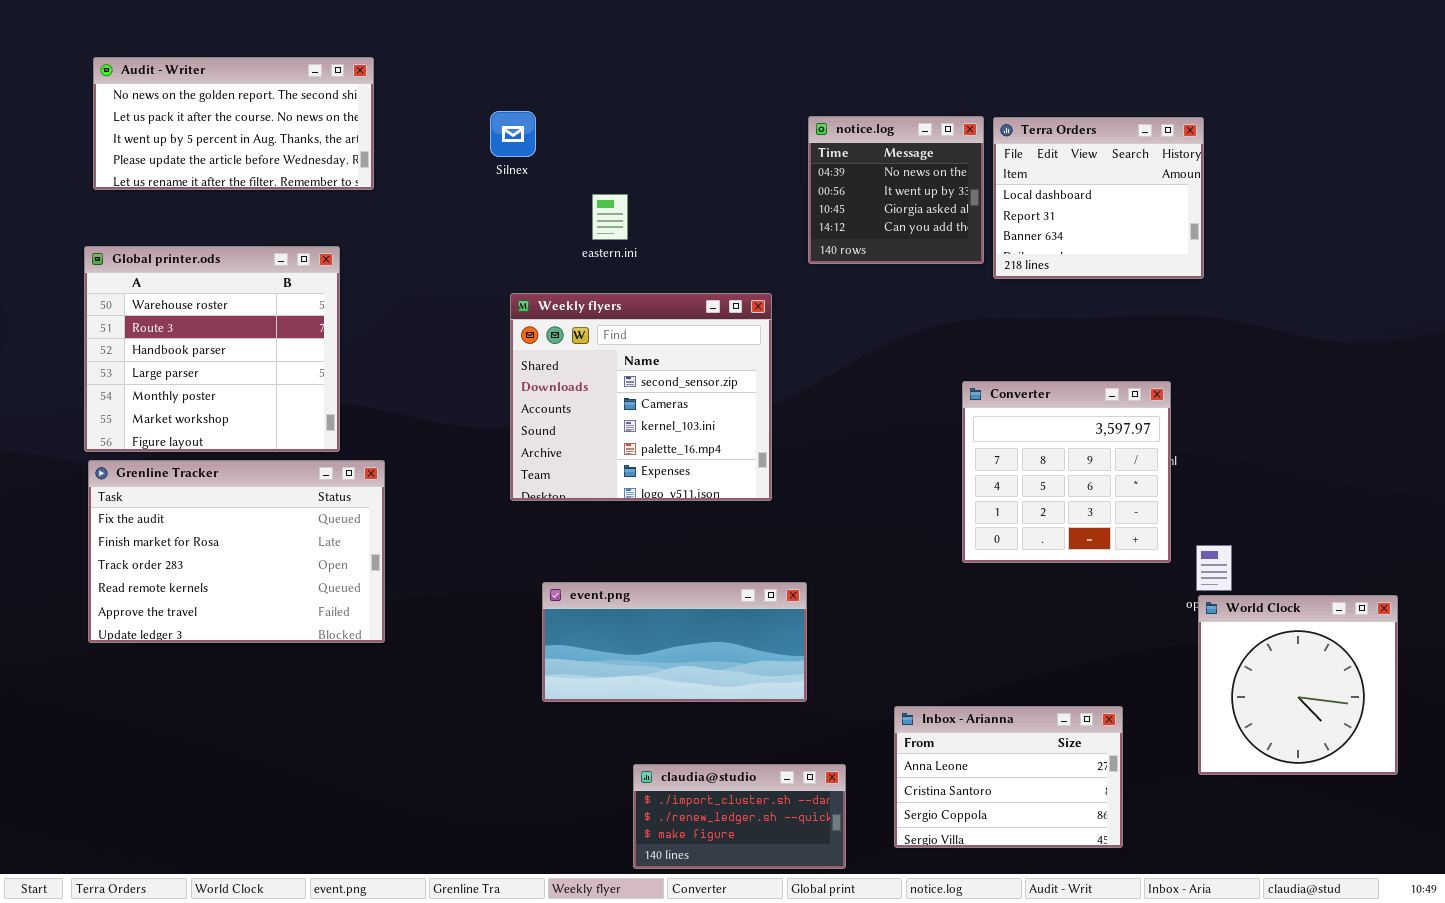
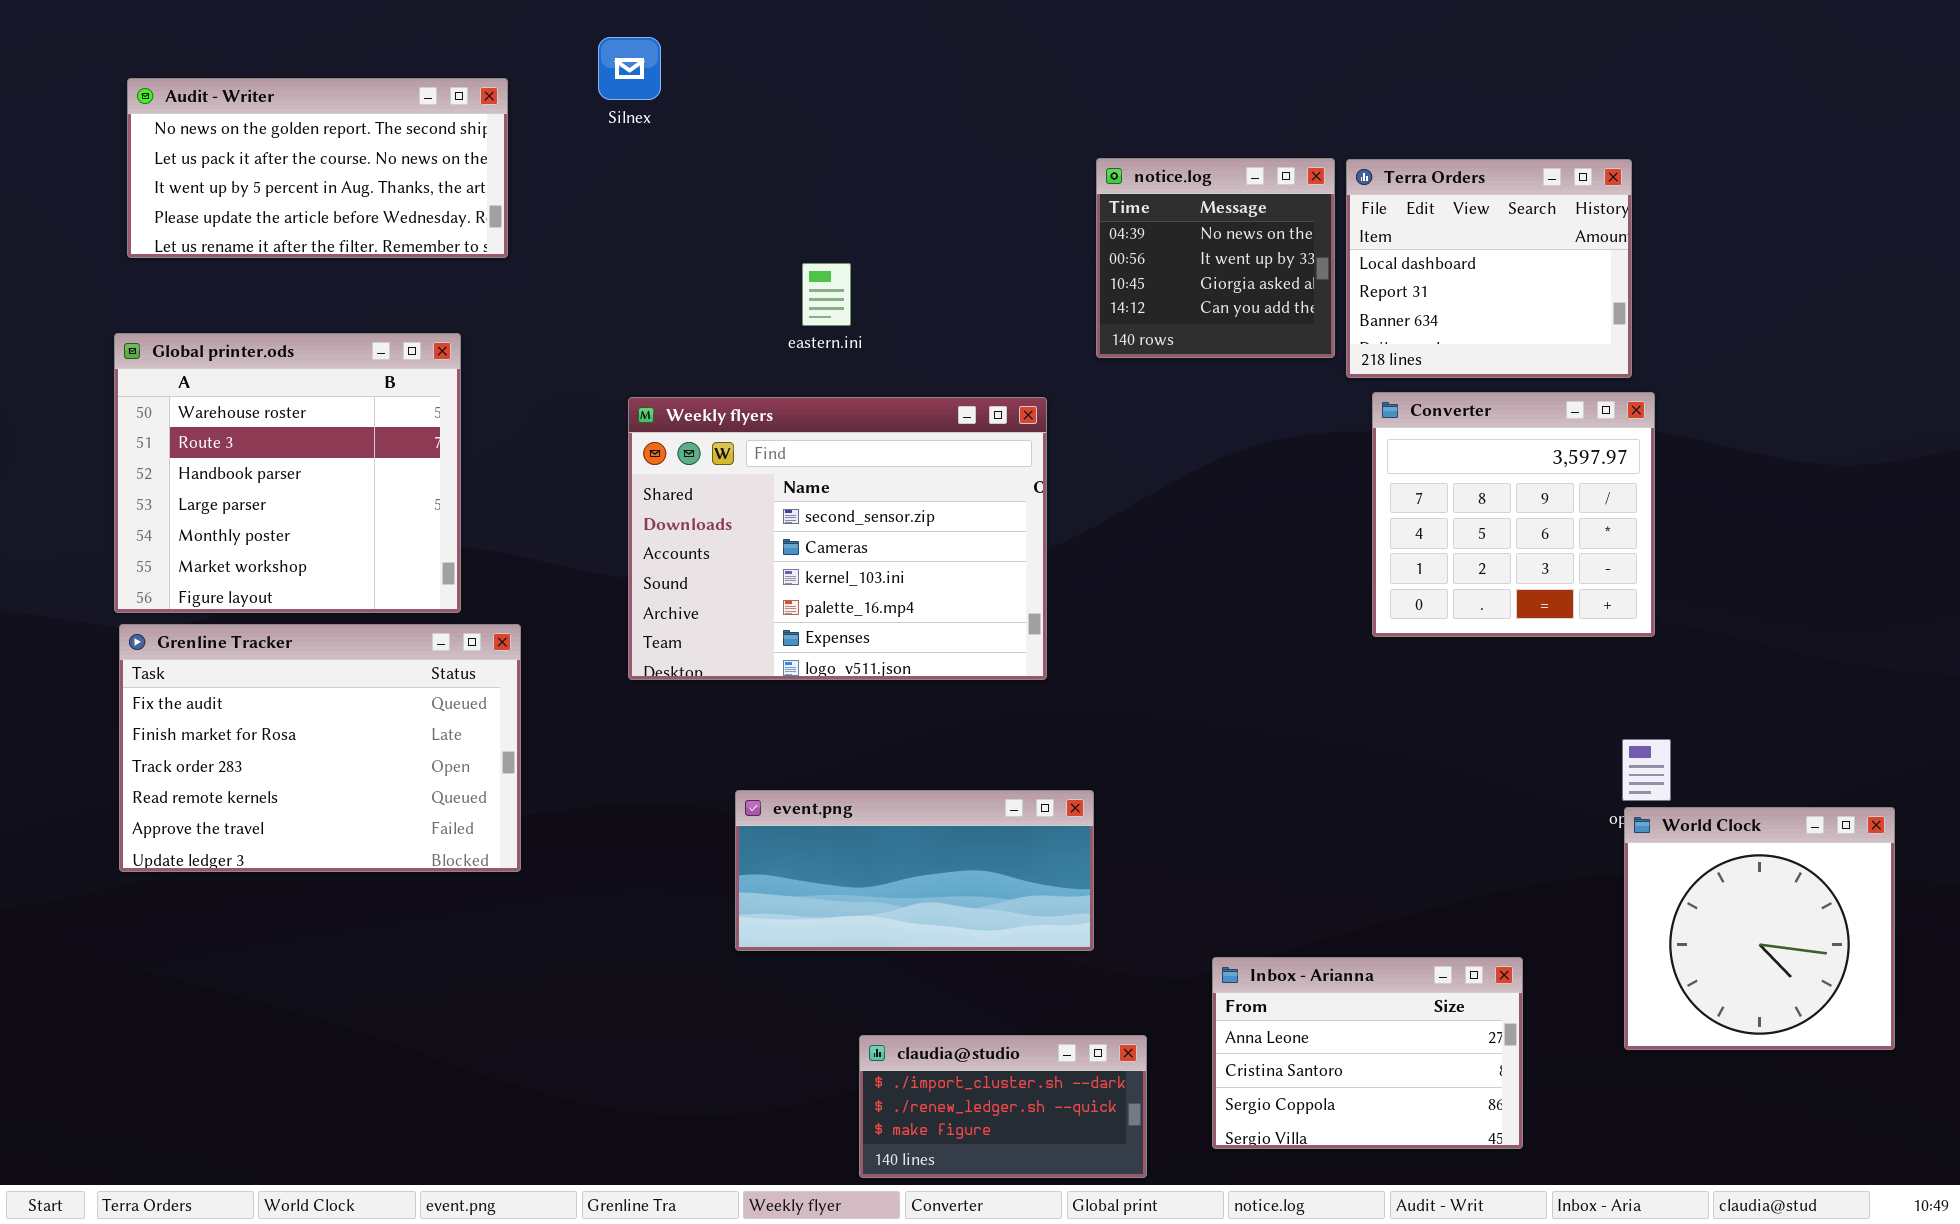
Silnex: [490,111,536,157] -> [598,37,661,100], moved
Weekly flyers: [510,293,772,501] -> [628,397,1047,680], resized
Converter: [962,381,1171,563] -> [1372,392,1655,637], moved

